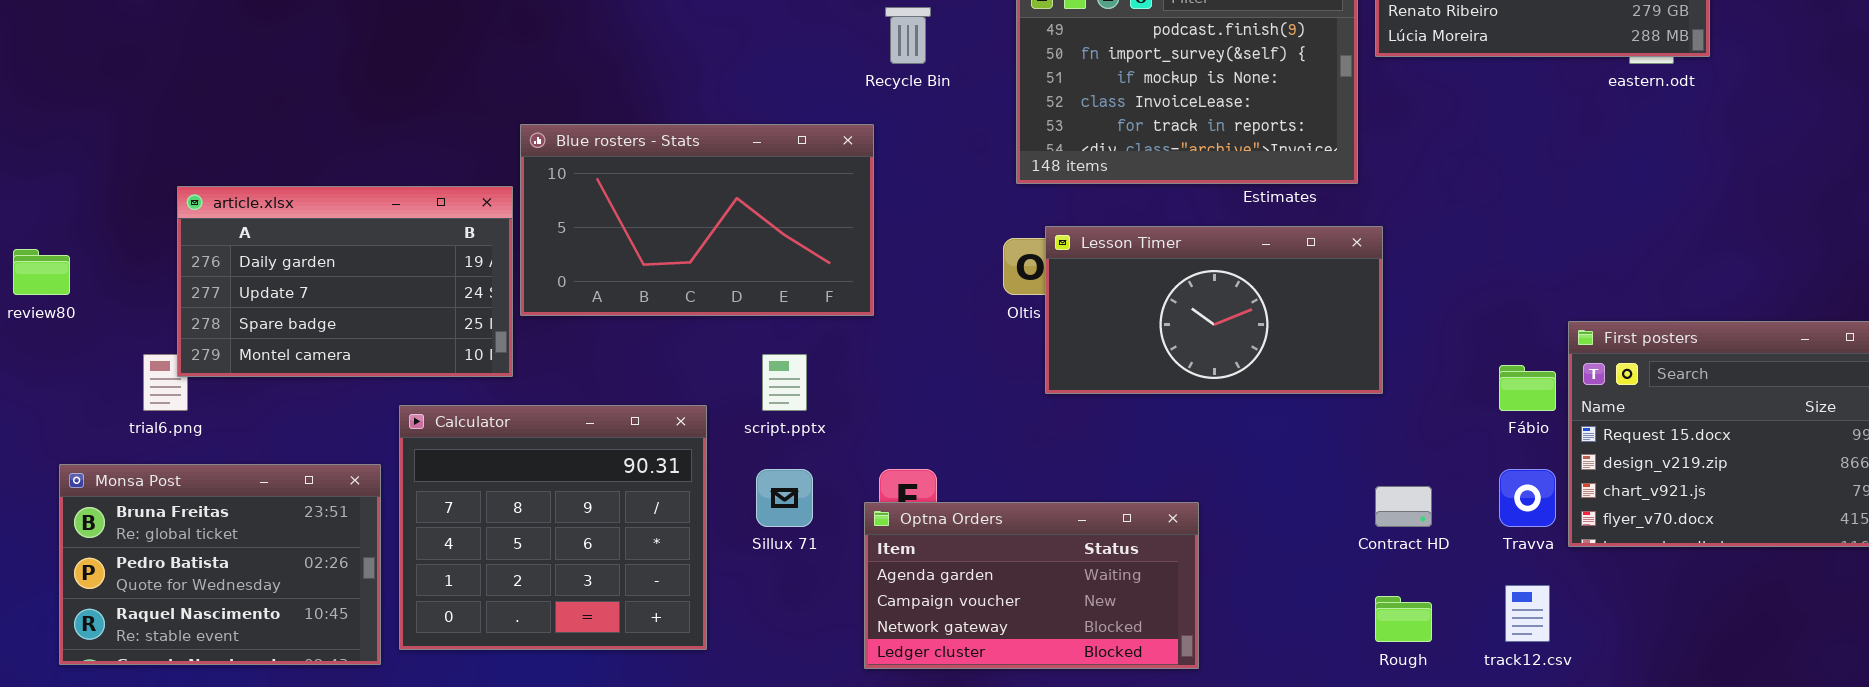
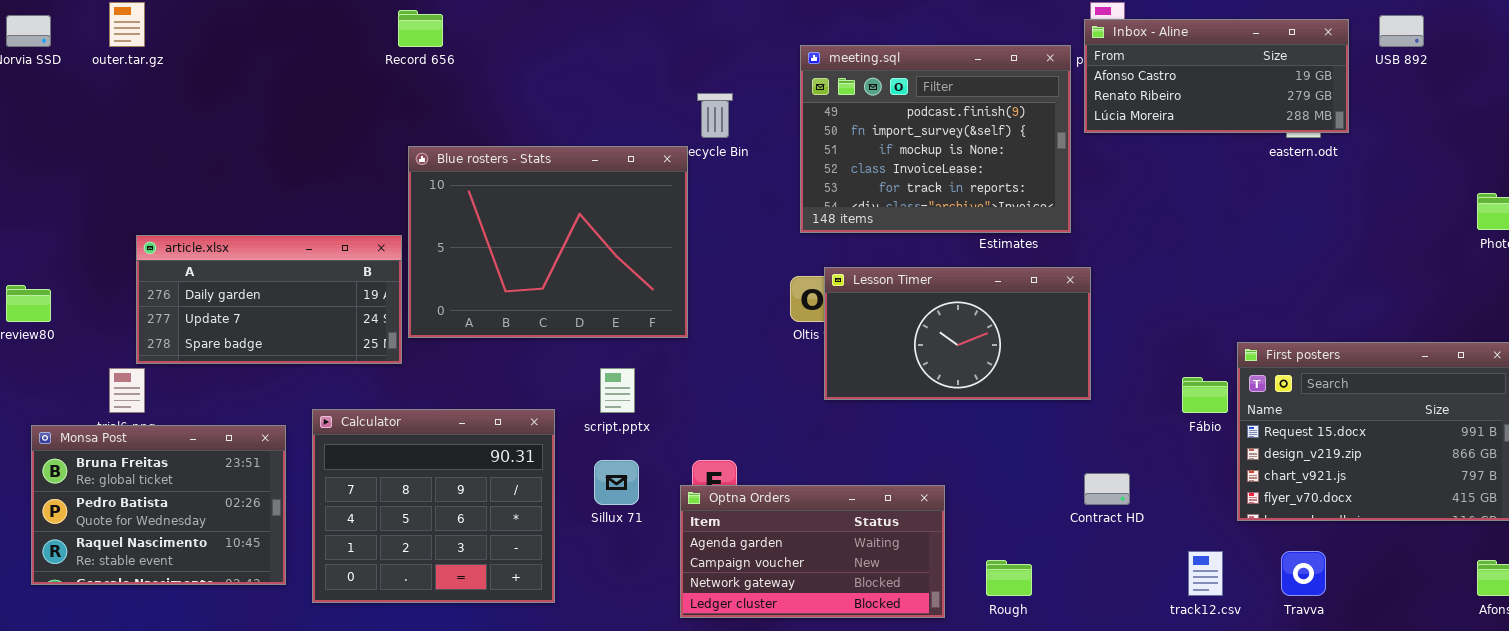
Blue rosters - Stats: [520,124,874,316] -> [408,146,688,338], resized
article.xlsx: [177,186,513,377] -> [136,235,402,364], resized
Monsa Post: [59,464,381,665] -> [31,425,286,585], moved
Travva: [1499,469,1556,527] -> [1281,551,1326,596], moved
Rough: [1375,596,1432,642] -> [986,560,1032,596], moved

